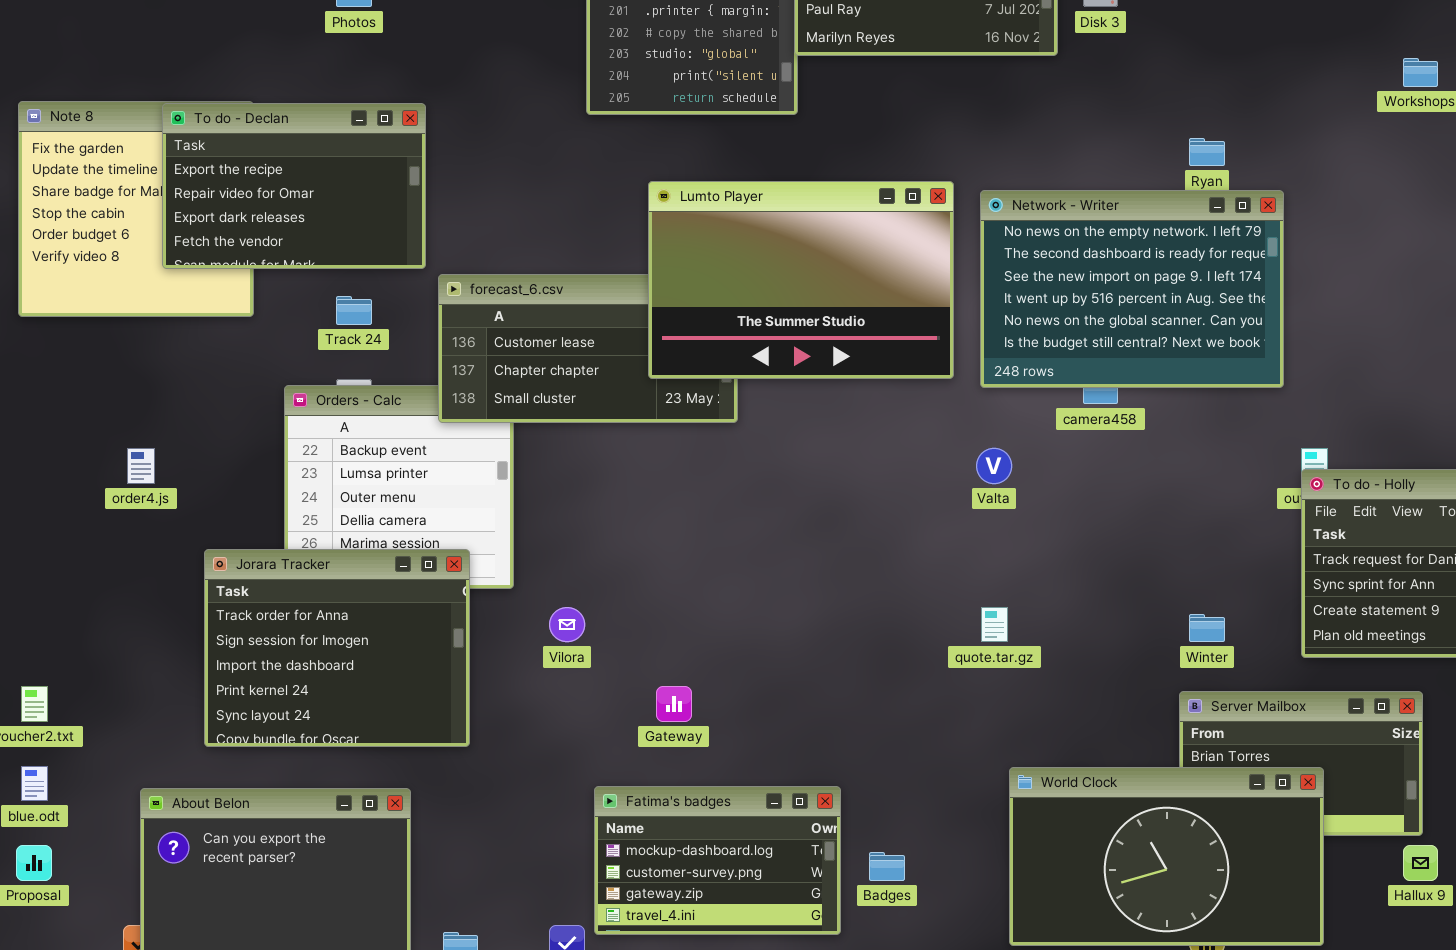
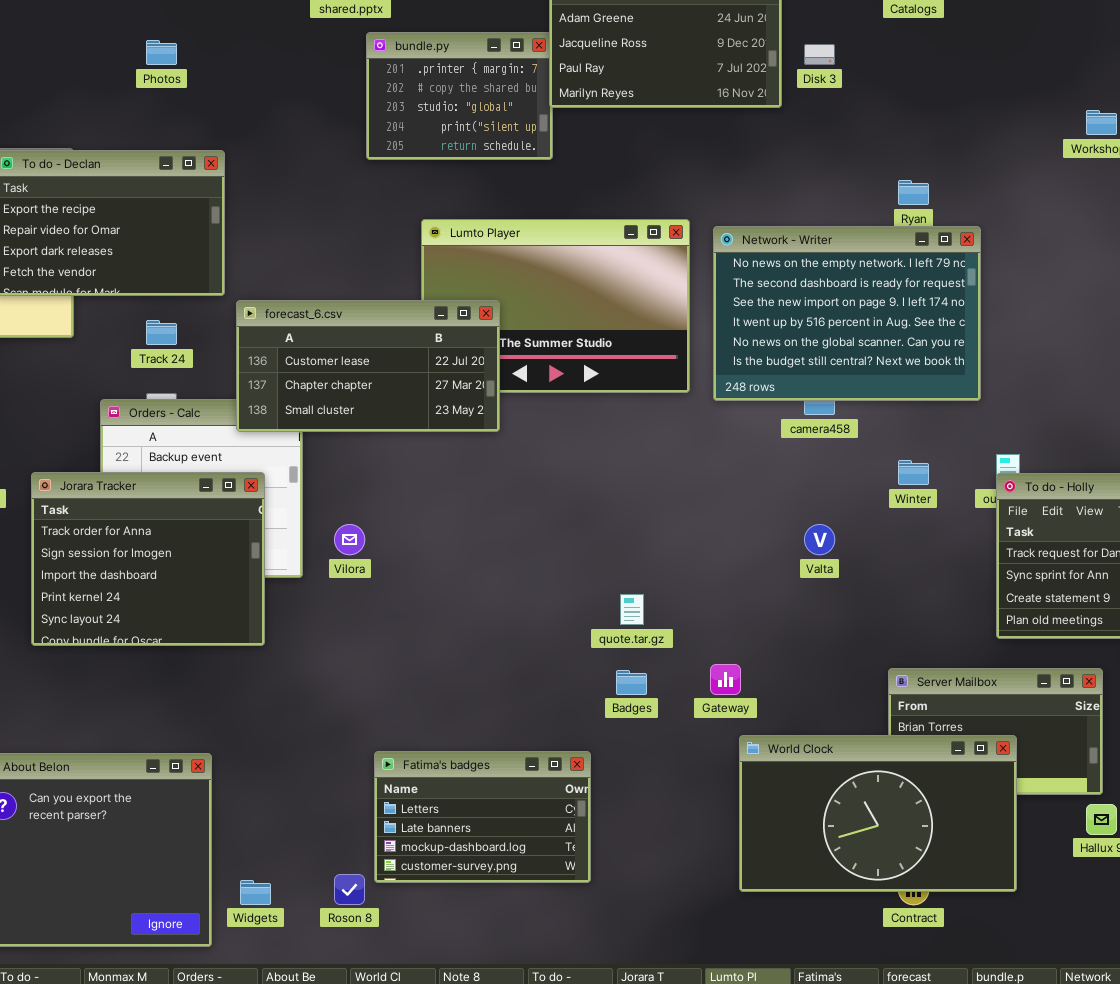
forecast_6.csv: [438,274,738,423] -> [236,300,500,432], raised
Valta: [976,448,1012,484] -> [804,524,835,555], moved
Jorara Tracker: [204,549,470,747] -> [31,472,265,646], moved
Vilora: [549,607,585,642] -> [334,524,365,555], moved
quote.tar.gz: [981,607,1008,642] -> [620,594,644,625], moved
Winter: [1189,614,1225,642] -> [898,460,929,485], moved
Gateway: [656,686,692,722] -> [710,664,741,695], moved
Fatima's badges: [594,786,841,935] -> [374,751,591,883], scrolled up 2 rows
Badges: [869,852,905,881] -> [616,670,647,695], moved

